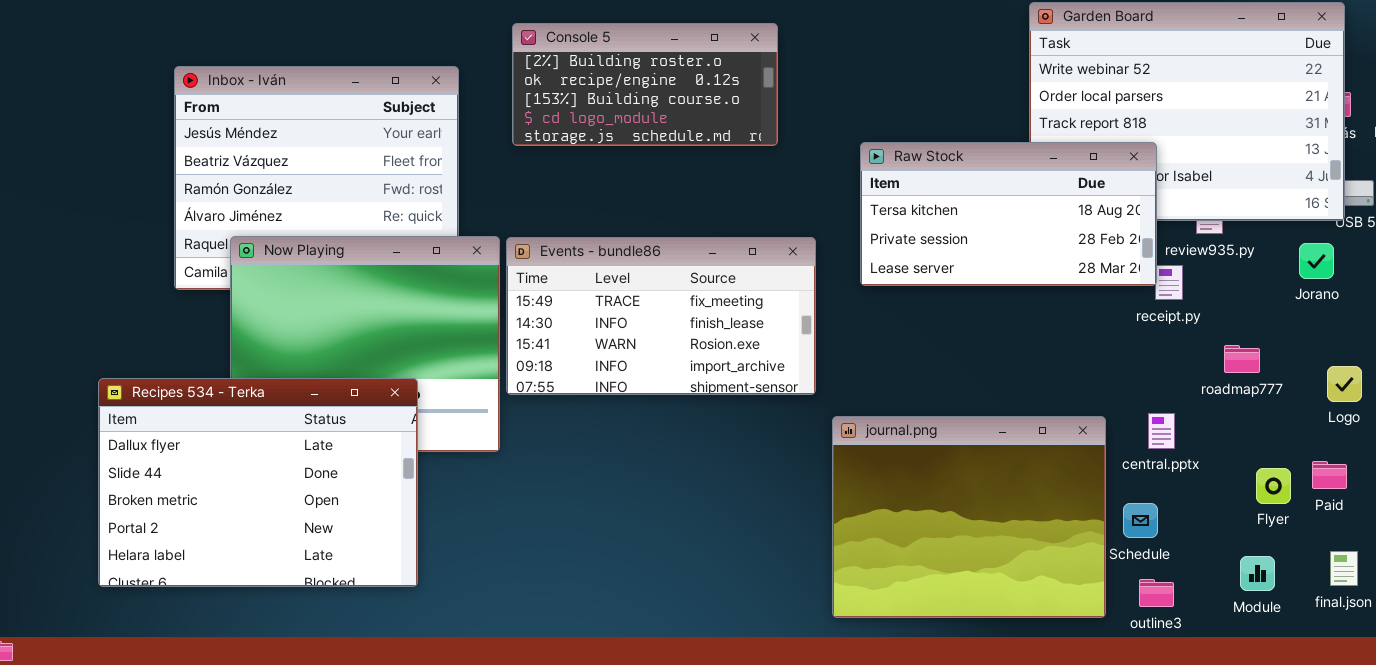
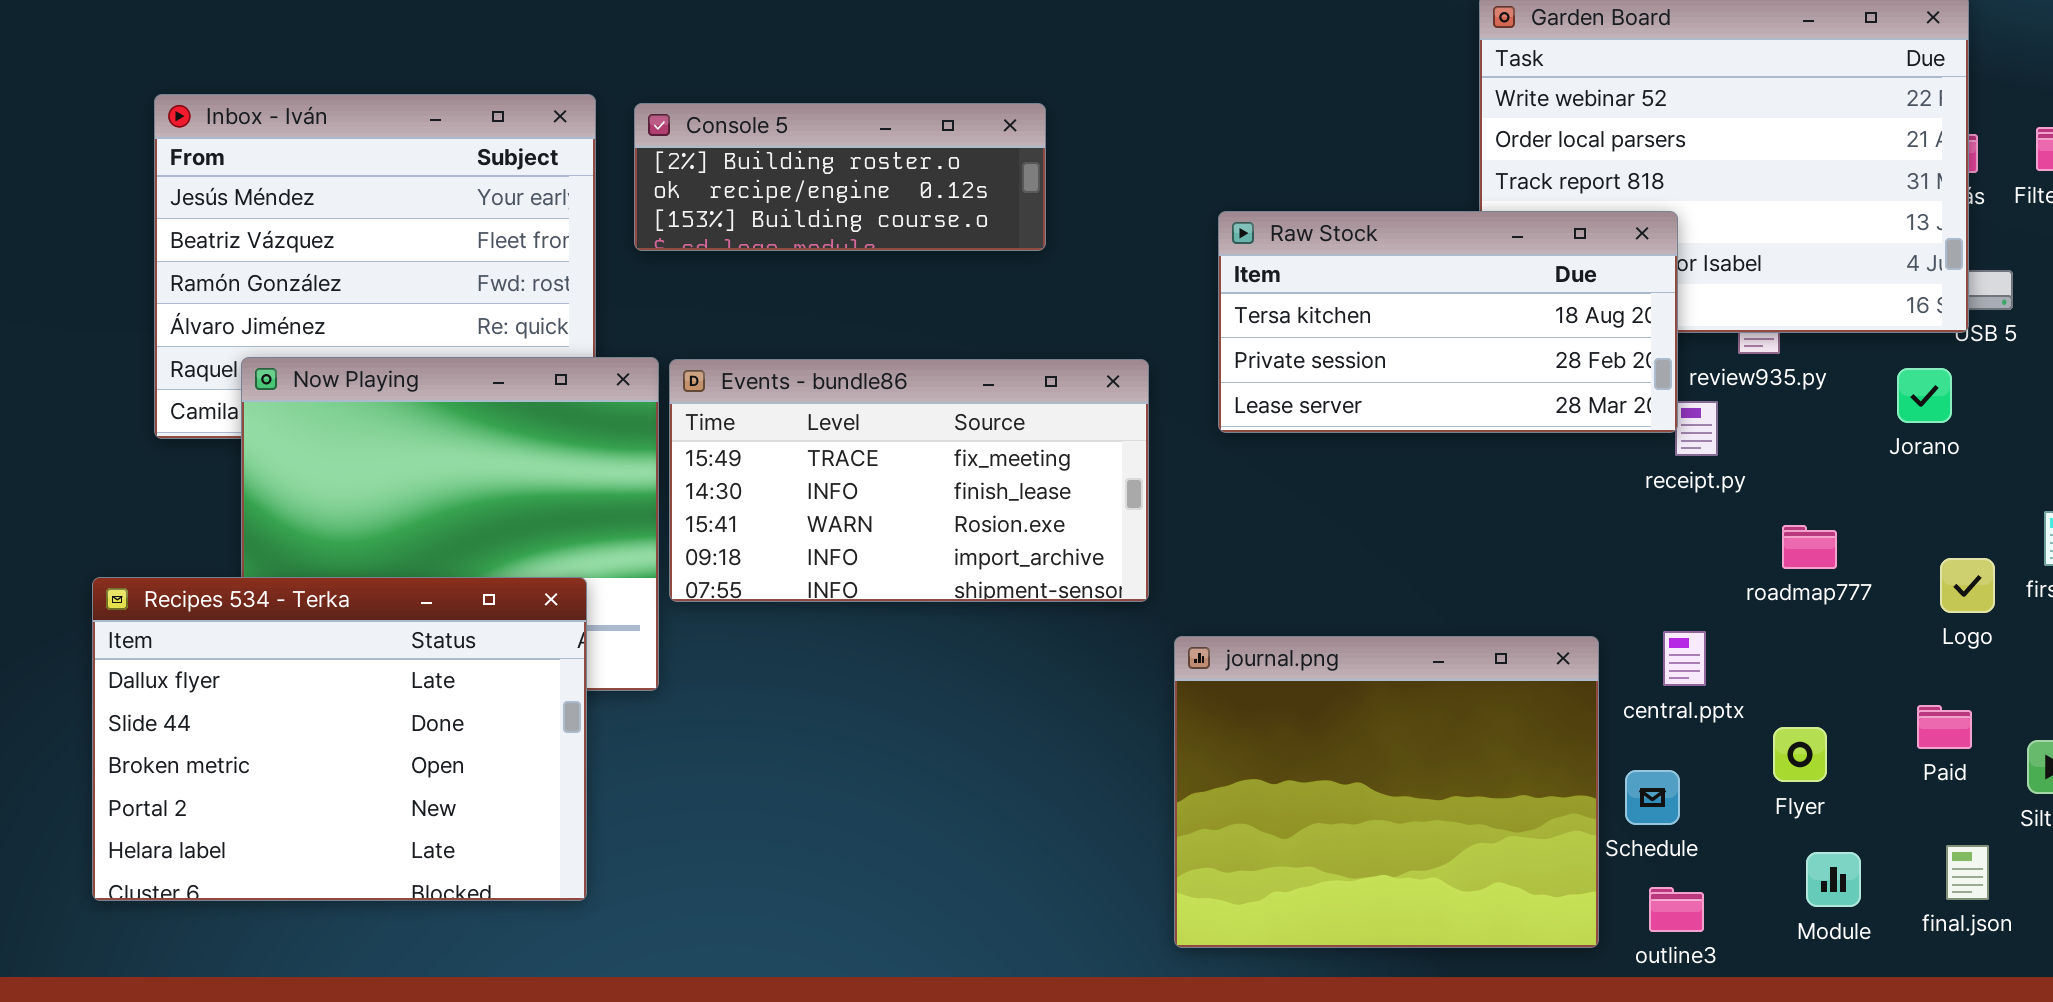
Console 5: [512,23,778,146] -> [634,103,1046,251], moved, resized
Recipes 534 - Terka: [98,378,418,587] -> [92,577,587,901], moved
Flyer: [1256,468,1291,504] -> [1773,727,1827,782], moved

